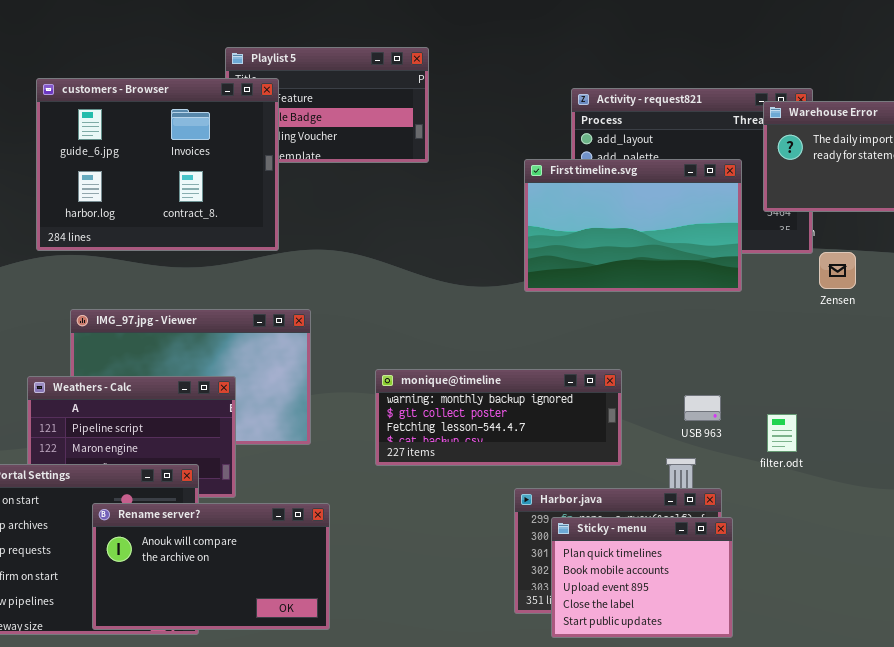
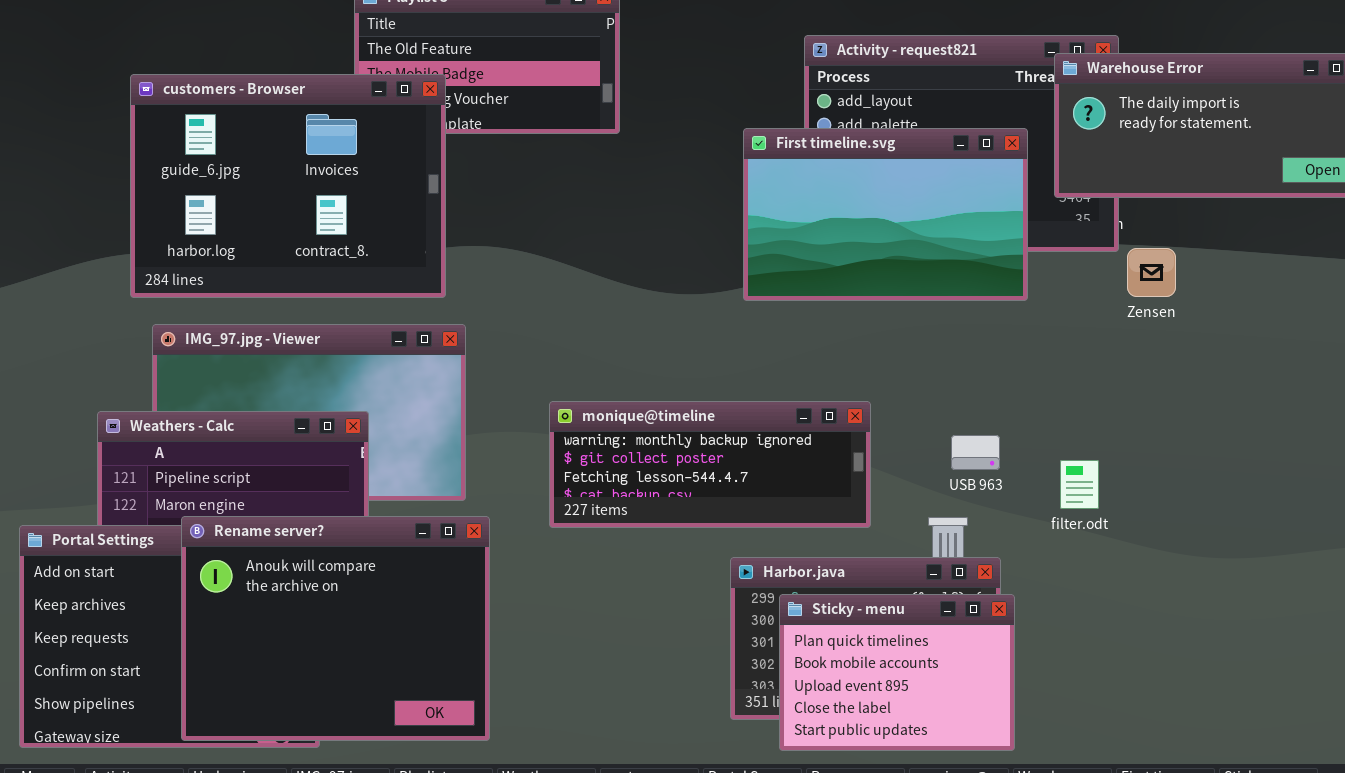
customers - Browser: [36,78,279,251] -> [130,74,446,298], moved
Rename server?: [92,503,330,630] -> [181,516,490,741], resized

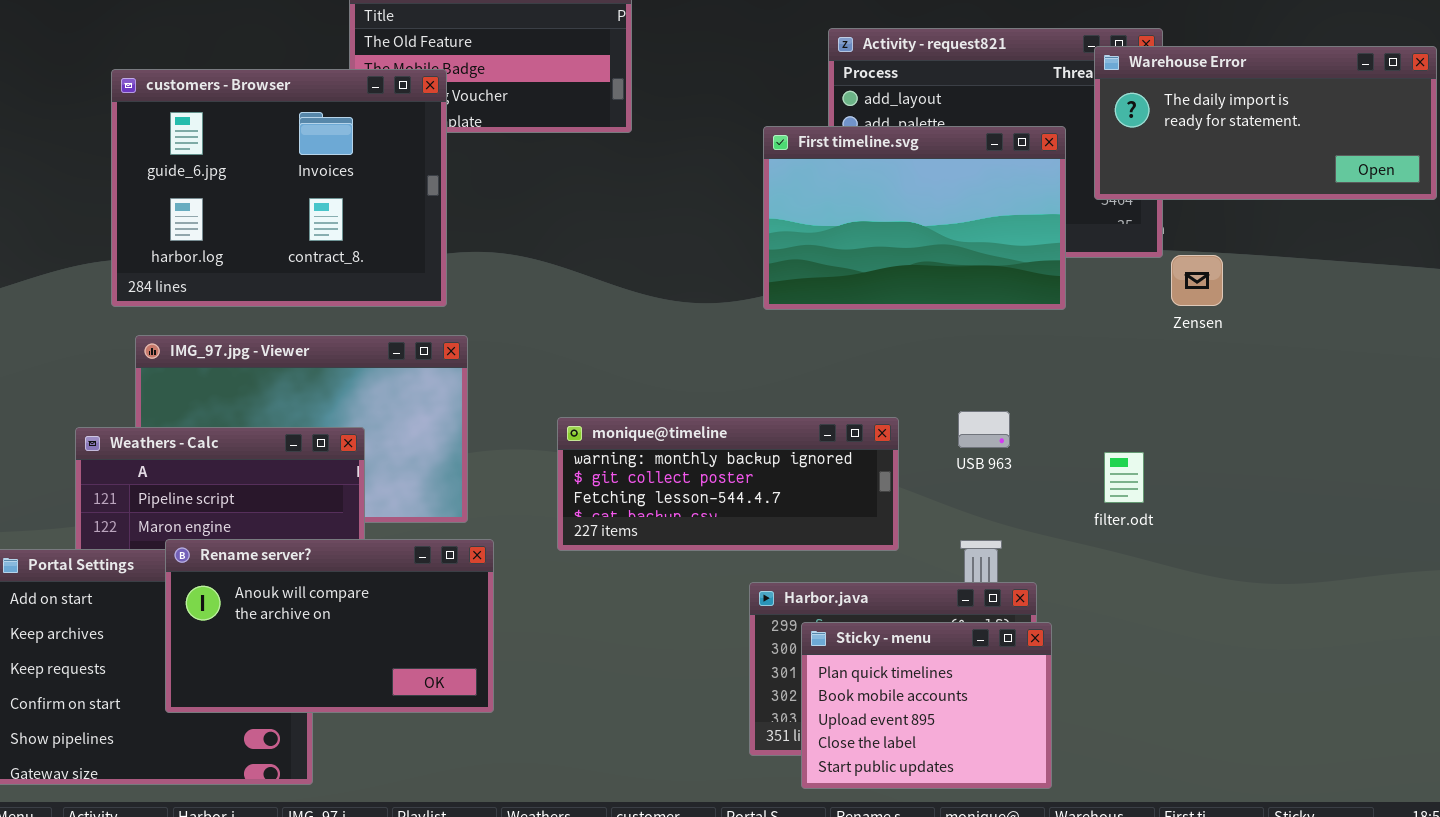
USB 963: [951,435,1000,470] -> [958,411,1010,448], moved
filter.odt: [1060,460,1099,509] -> [1104,452,1144,503], moved
Rename server?: [181,516,490,741] -> [165,539,494,713], resized

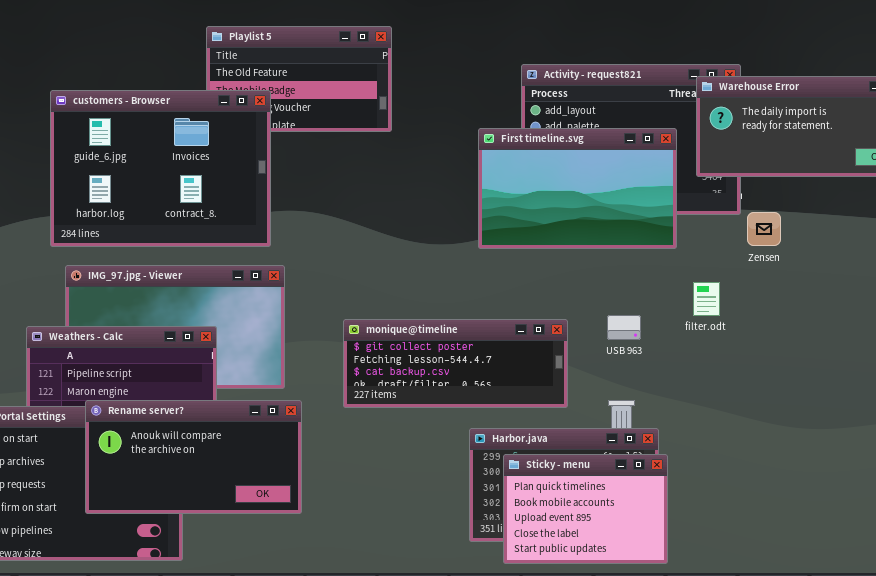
monique@timeline: [557,417,899,551] -> [343,319,568,408], scrolled down 1 row
filter.odt: [1104,452,1144,503] -> [693,282,720,316], moved

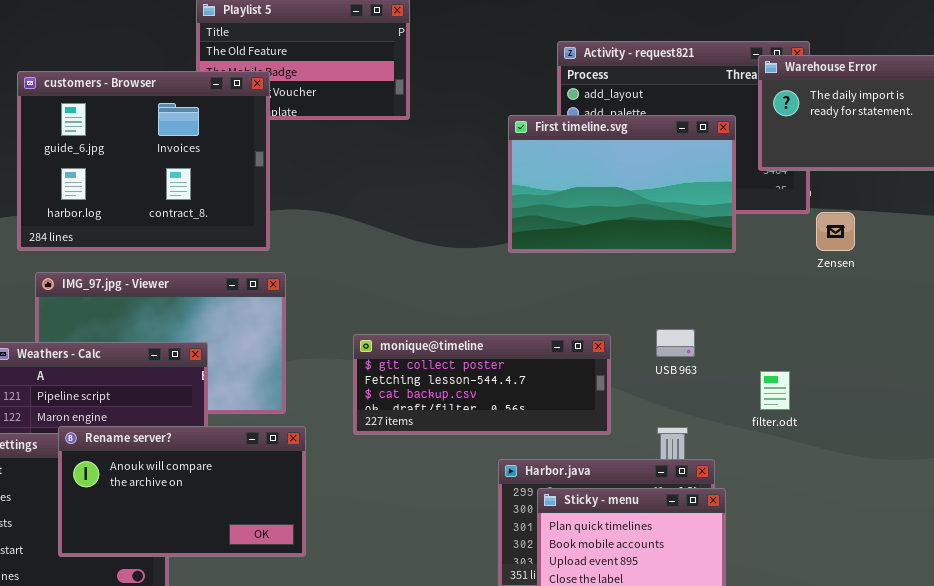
filter.odt: [693,282,720,316] -> [760,371,790,410], moved

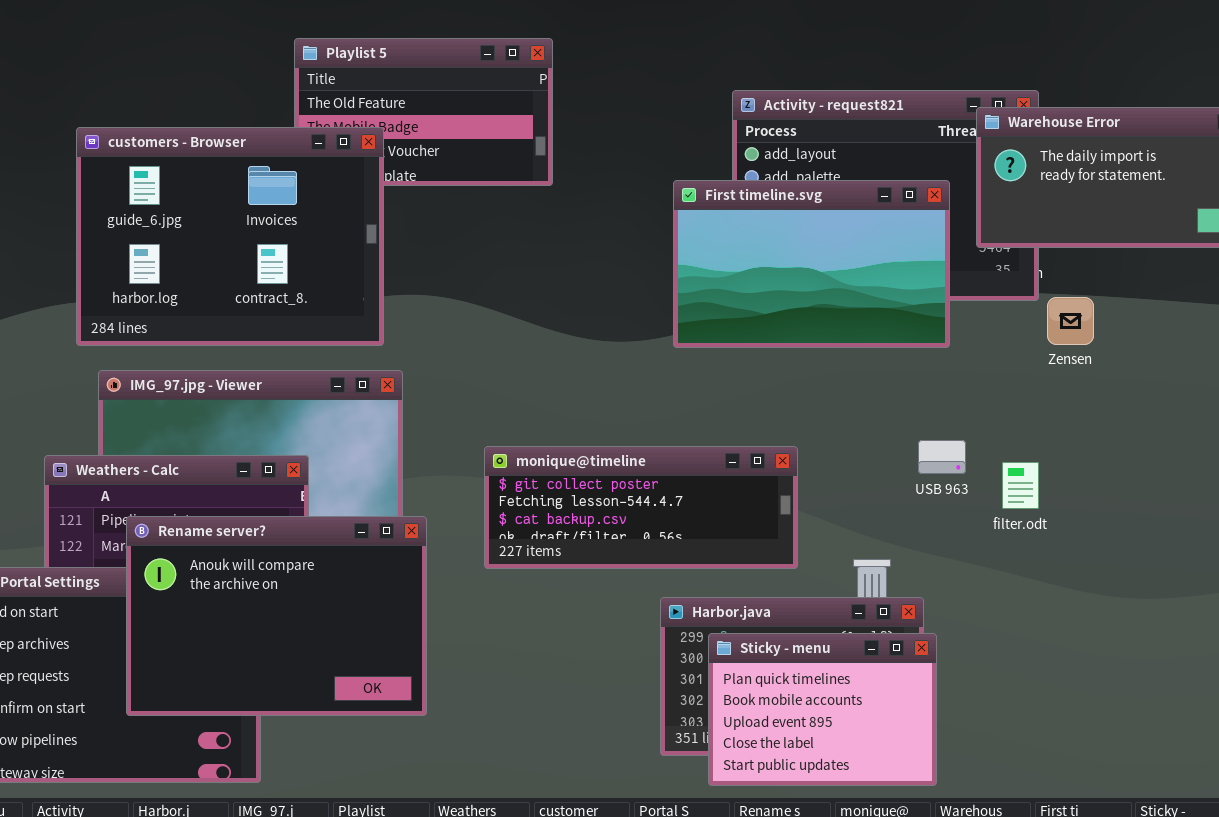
USB 963: [656,329,695,357] -> [918,440,966,474], moved
filter.odt: [760,371,790,410] -> [1002,462,1039,509], moved
Rename server?: [58,426,306,557] -> [126,516,427,716], resized

